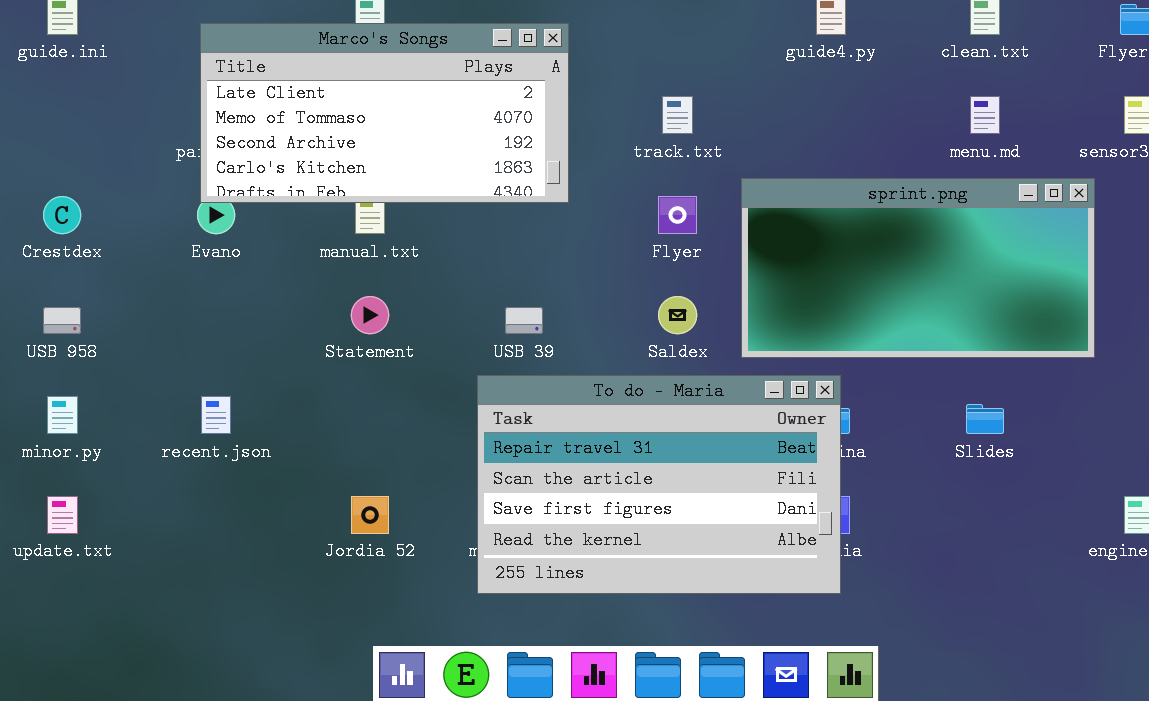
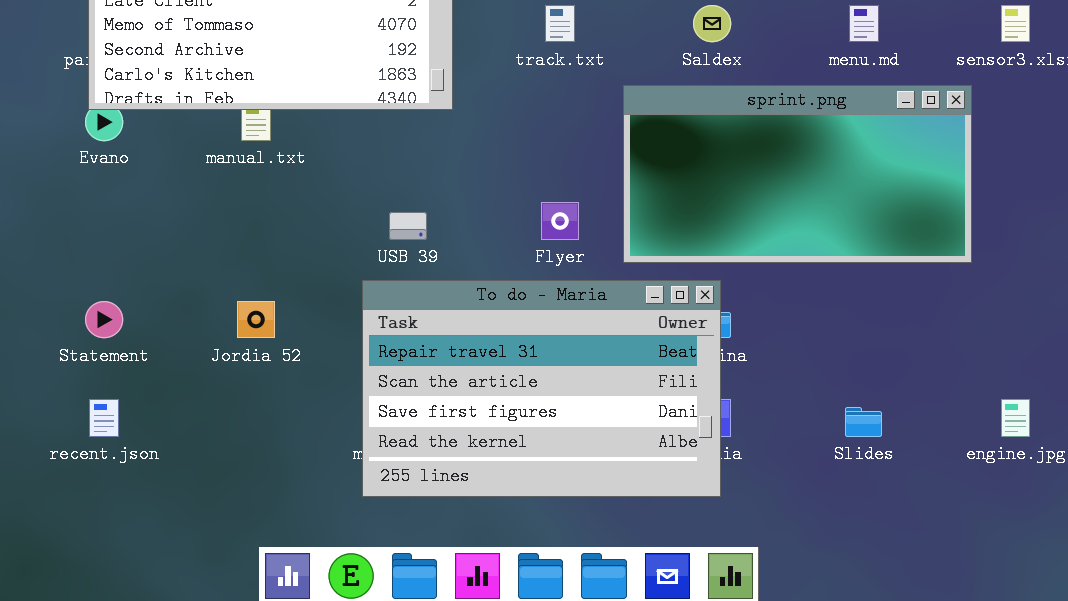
Flyer: [658,196,697,234] -> [541,202,579,240], moved
Statement: [351,296,389,334] -> [85,301,123,338], moved
Saldex: [658,296,697,334] -> [693,5,731,42], moved
recent.json: [201,396,231,434] -> [89,399,119,437], moved
Slides: [966,404,1004,434] -> [845,407,882,437], moved
Jordia 52: [351,496,389,534] -> [237,301,275,338], moved

